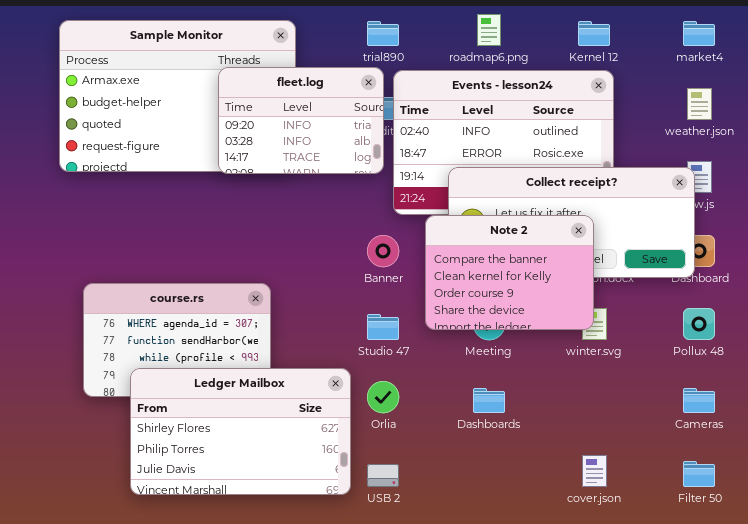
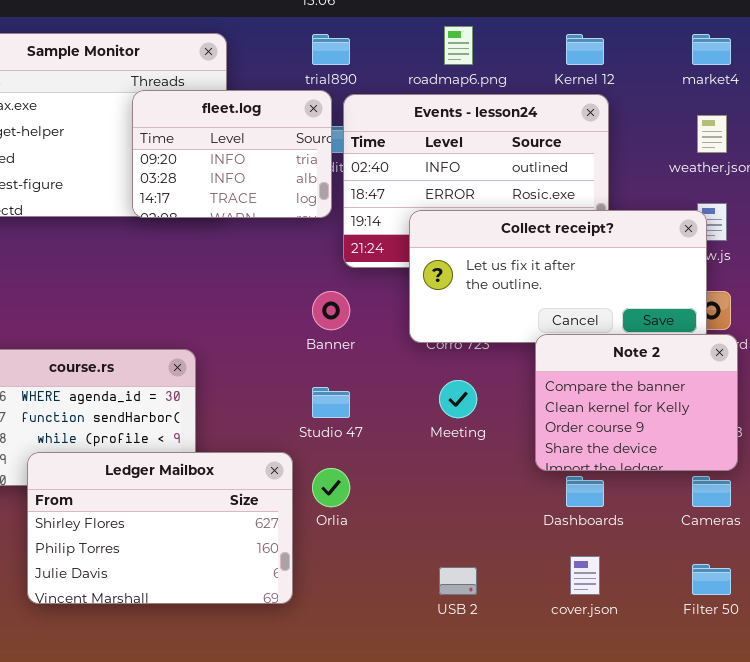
Note 2: [425,215,594,330] -> [535,334,738,471], moved
Dashboards: [473,388,505,413] -> [566,476,604,507], moved
USB 2: [367,464,399,487] -> [439,567,477,595], moved

